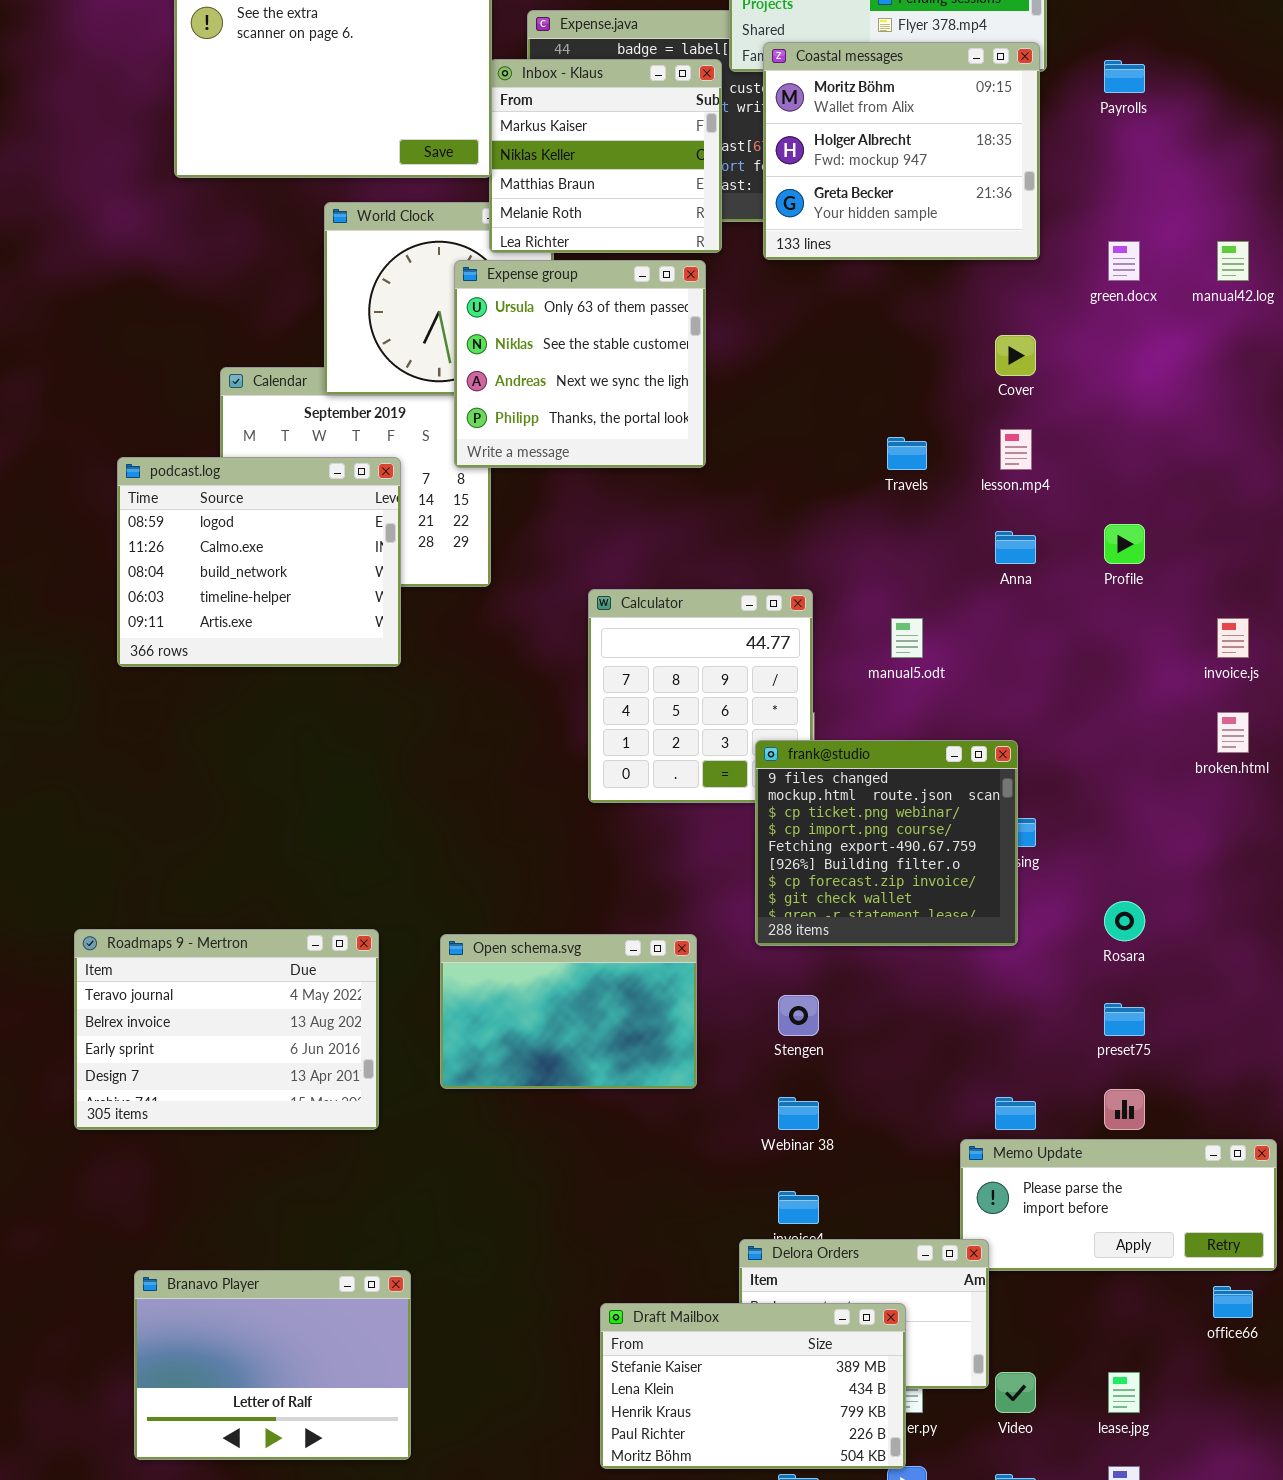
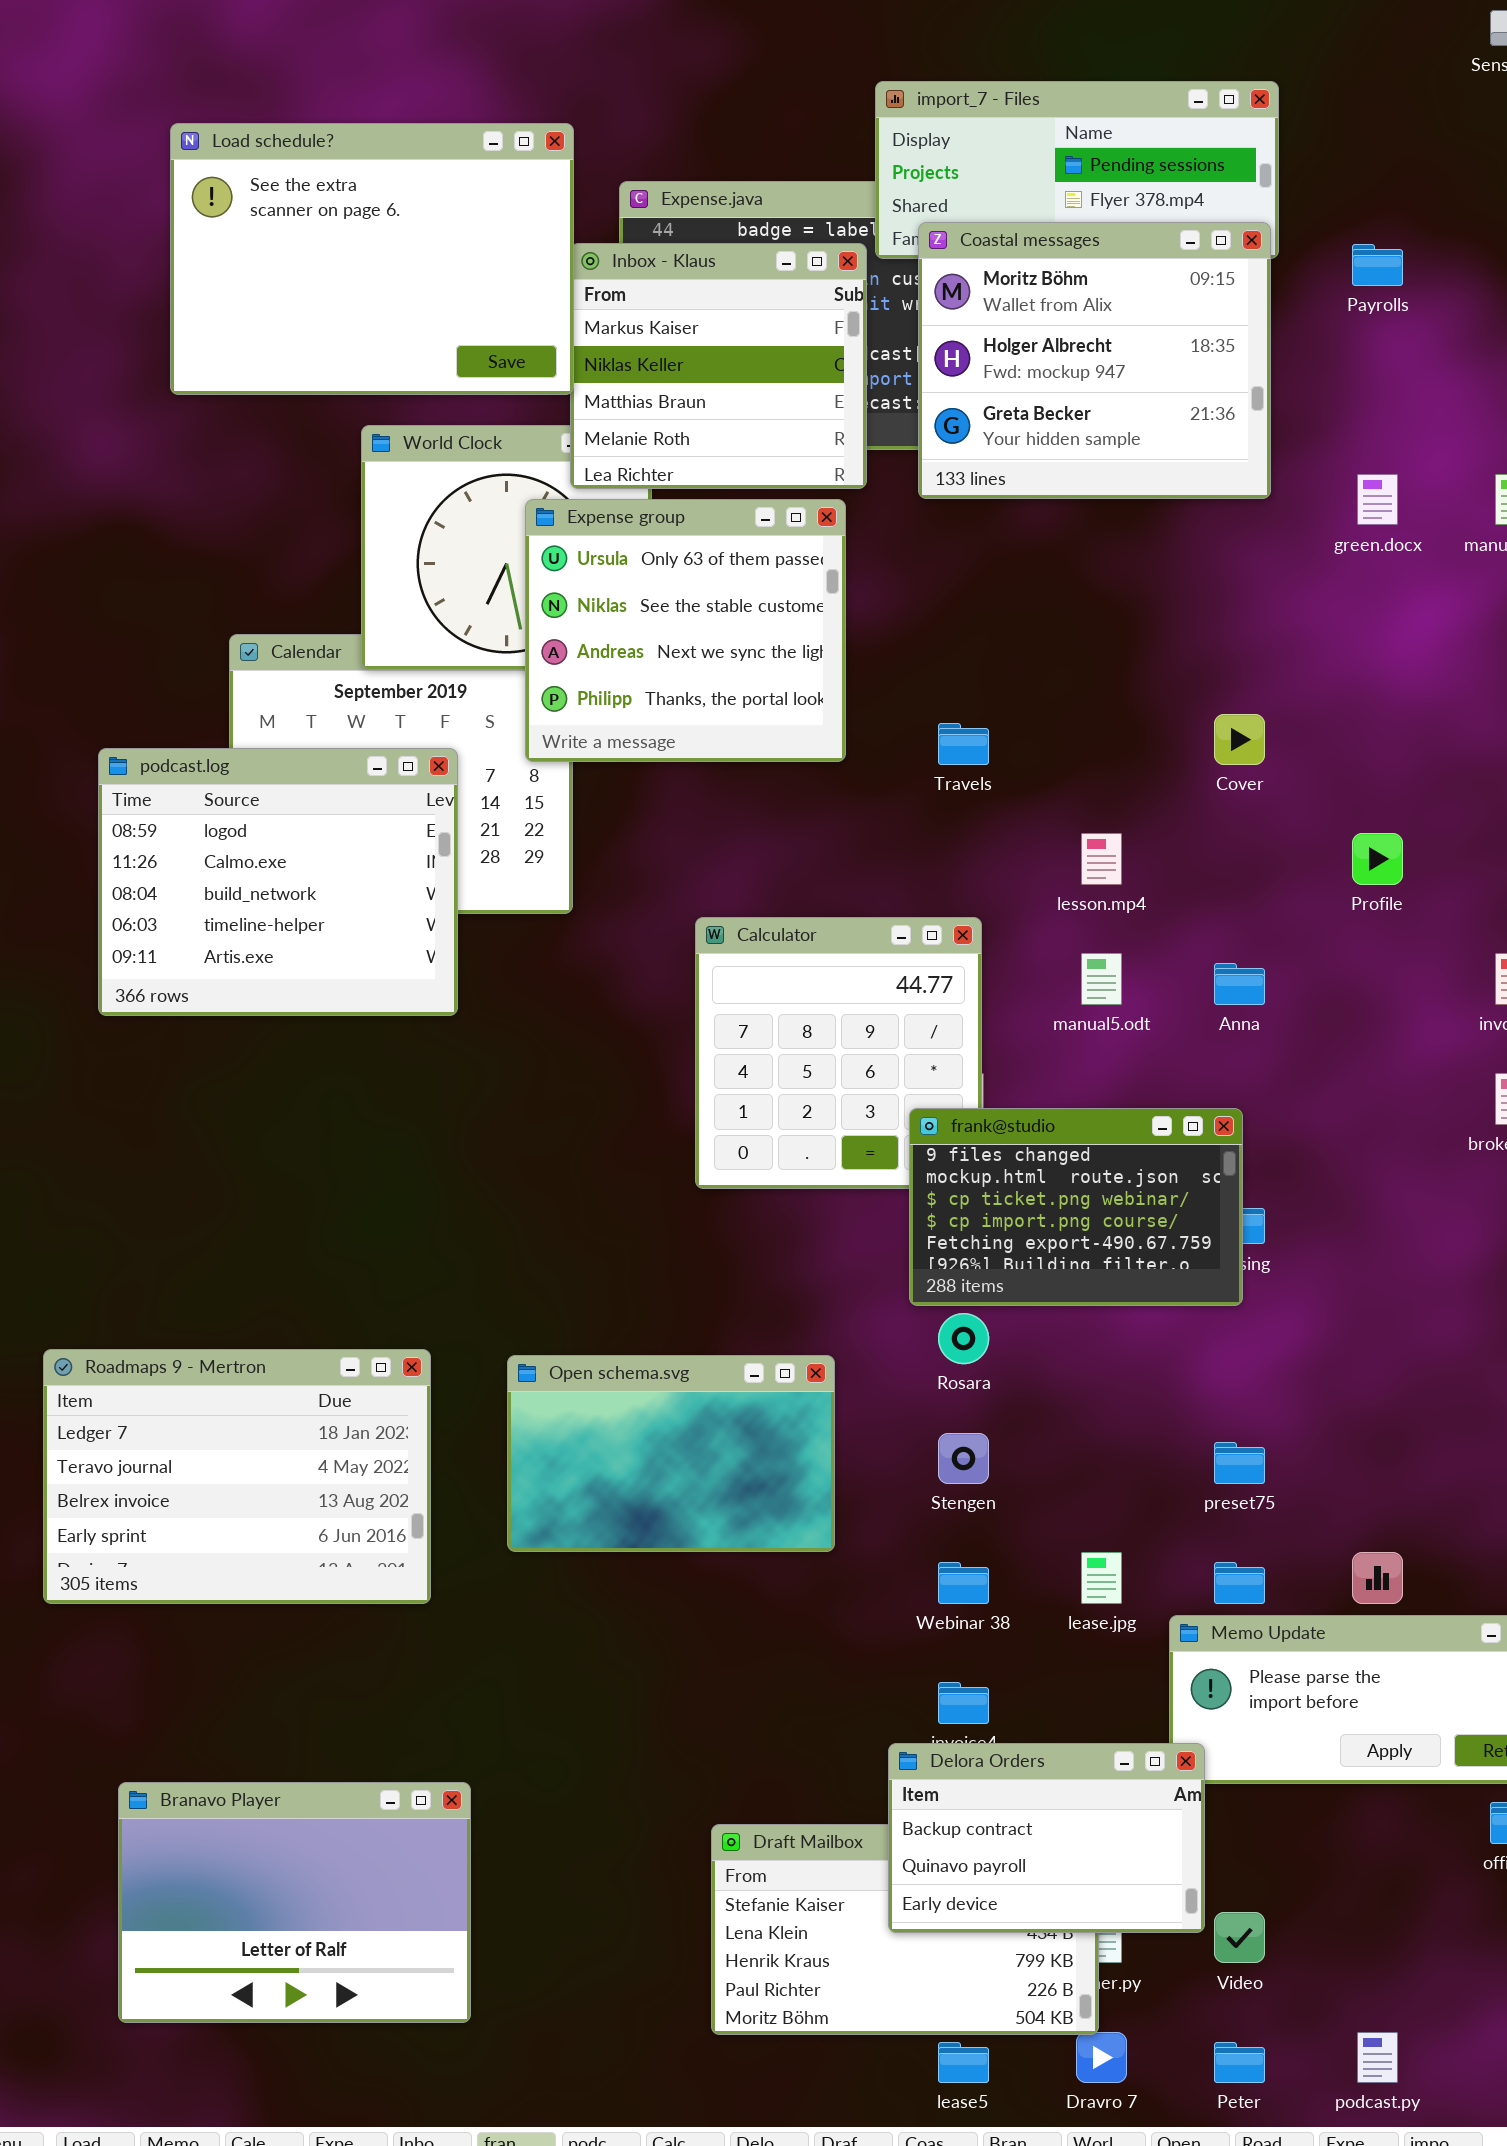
Cover: [995,335,1036,376] -> [1214,714,1265,765], moved
lesson.mp4: [1000,429,1032,470] -> [1081,833,1122,885], moved
Travels: [887,437,927,470] -> [938,723,989,765], moved
Anna: [995,531,1036,564] -> [1214,963,1265,1005], moved
frank@studio: [755,740,1018,946] -> [909,1108,1243,1306], resized
Rosara: [1104,901,1145,941] -> [938,1313,989,1364], moved
Roadmaps 9 - Mertron: [74,929,379,1130] -> [43,1349,431,1604], scrolled up 1 row
preset75: [1104,1003,1145,1036] -> [1214,1442,1265,1484], moved
Delora Orders: [739,1239,989,1389] -> [888,1743,1205,1933], raised
lease.jpg: [1108,1372,1140,1413] -> [1081,1552,1122,1604], moved

